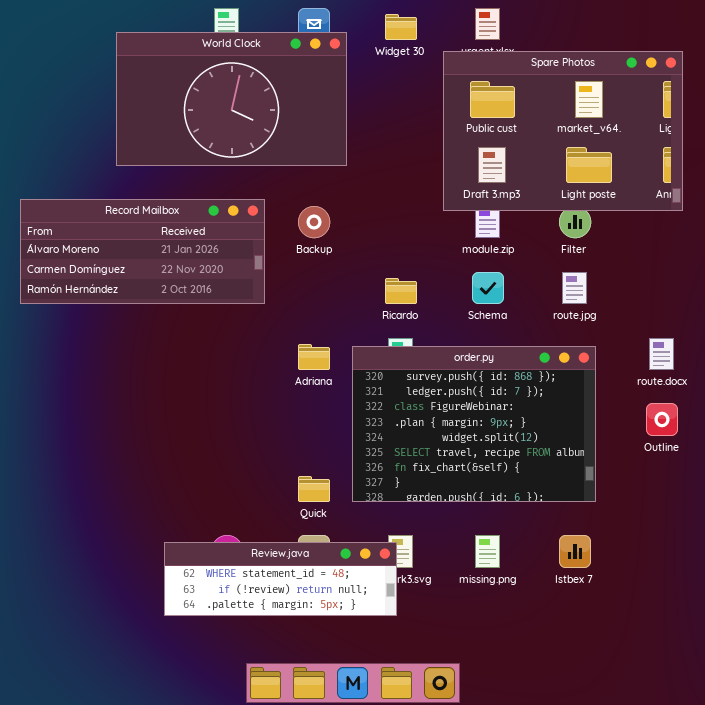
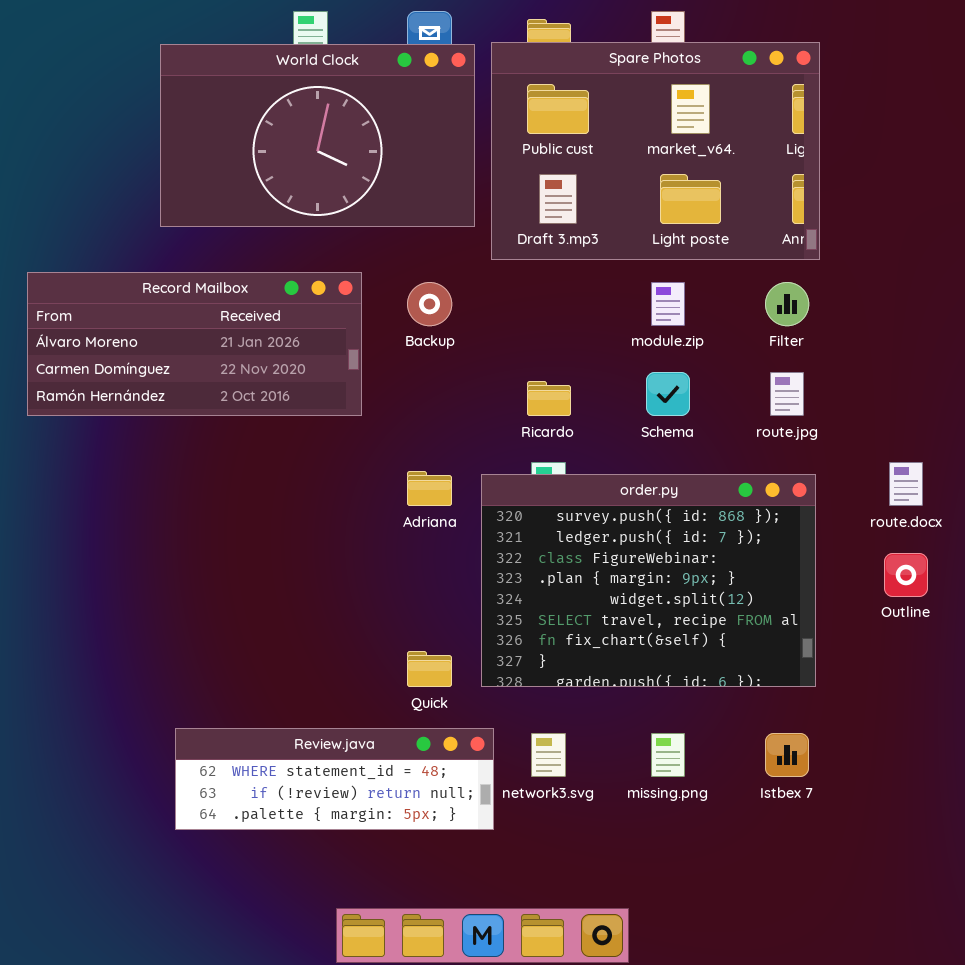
Spare Photos: [443,51,683,211] -> [491,42,820,260], moved
Review.java: [164,542,397,616] -> [175,728,494,830], moved

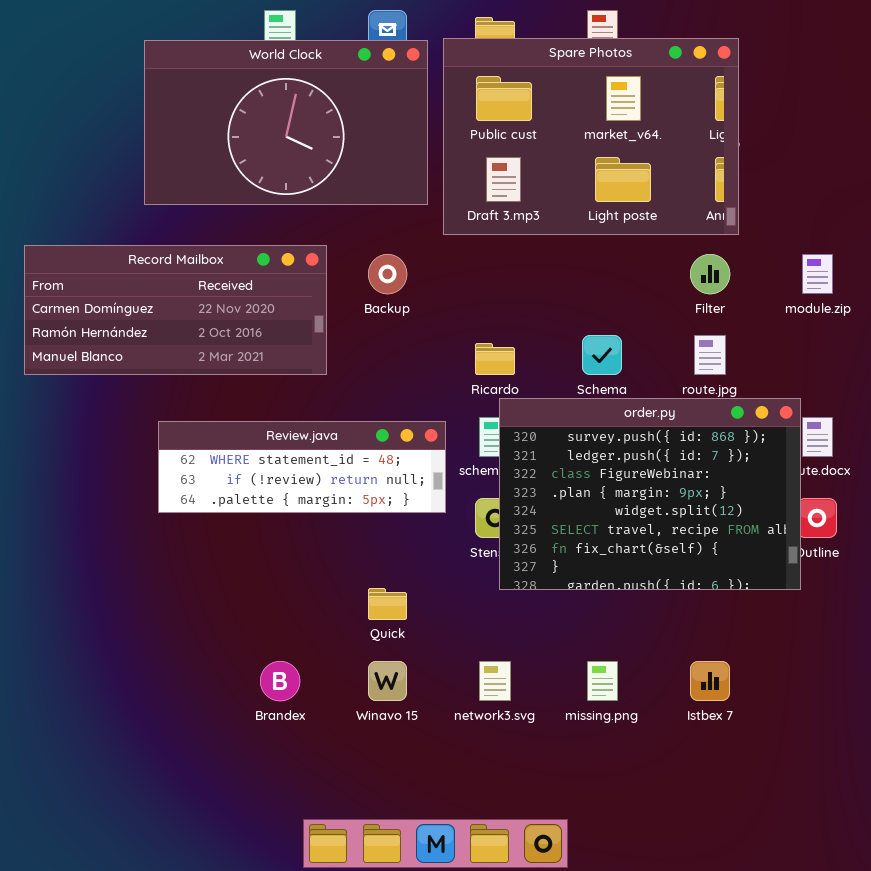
Record Mailbox: [27,272,362,416] -> [24,245,327,375], scrolled down 1 row
module.zip: [651,282,685,326] -> [802,254,833,294], moved
order.py: [481,474,816,687] -> [499,398,801,590], moved
Review.java: [175,728,494,830] -> [158,421,446,513], moved

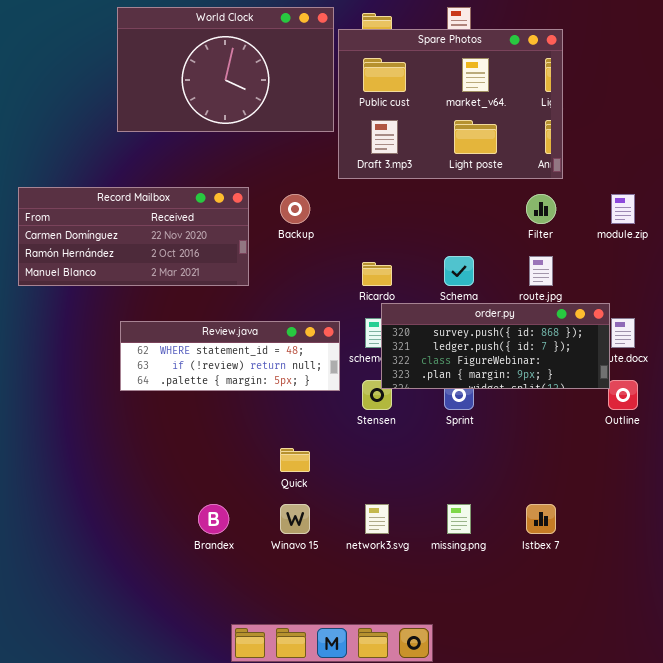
World Clock: [144,40,428,205] -> [117,7,334,132], moved
order.py: [499,398,801,590] -> [381,303,610,389], resized

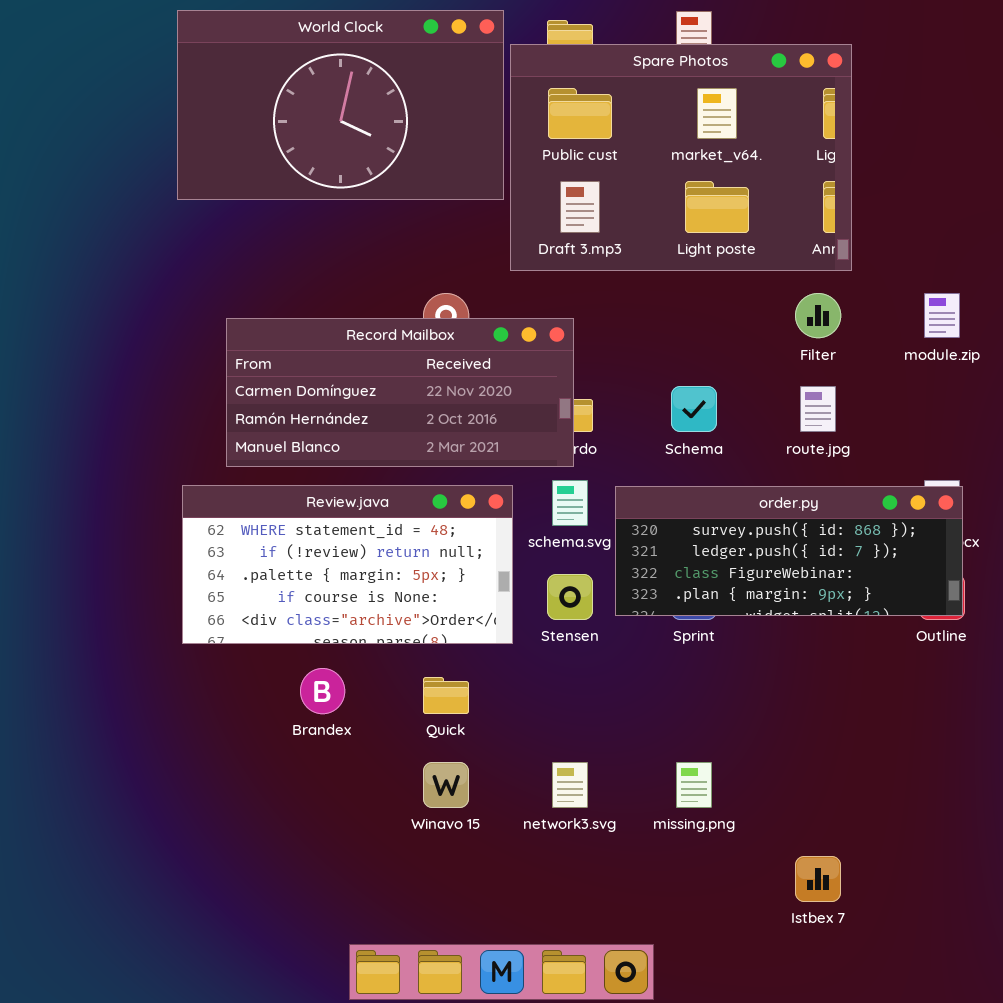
Record Mailbox: [18,187,249,286] -> [226,318,574,467], moved
order.py: [381,303,610,389] -> [615,486,963,616], moved
Review.java: [120,321,340,391] -> [182,485,513,644], resized
Brandex: [198,504,229,534] -> [300,668,345,714], moved
Istbex 7: [526,504,556,534] -> [795,856,841,902], moved

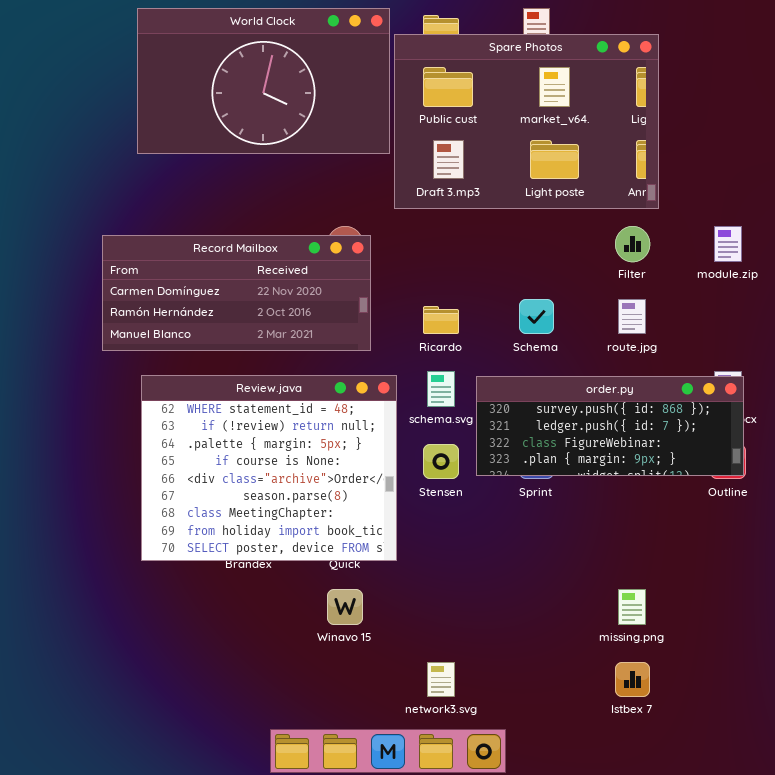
Record Mailbox: [226,318,574,467] -> [102,235,371,351], moved
Review.java: [182,485,513,644] -> [141,375,397,561], resized
network3.svg: [552,762,588,808] -> [427,662,455,697], moved
missing.png: [676,762,712,808] -> [618,589,646,625], moved

